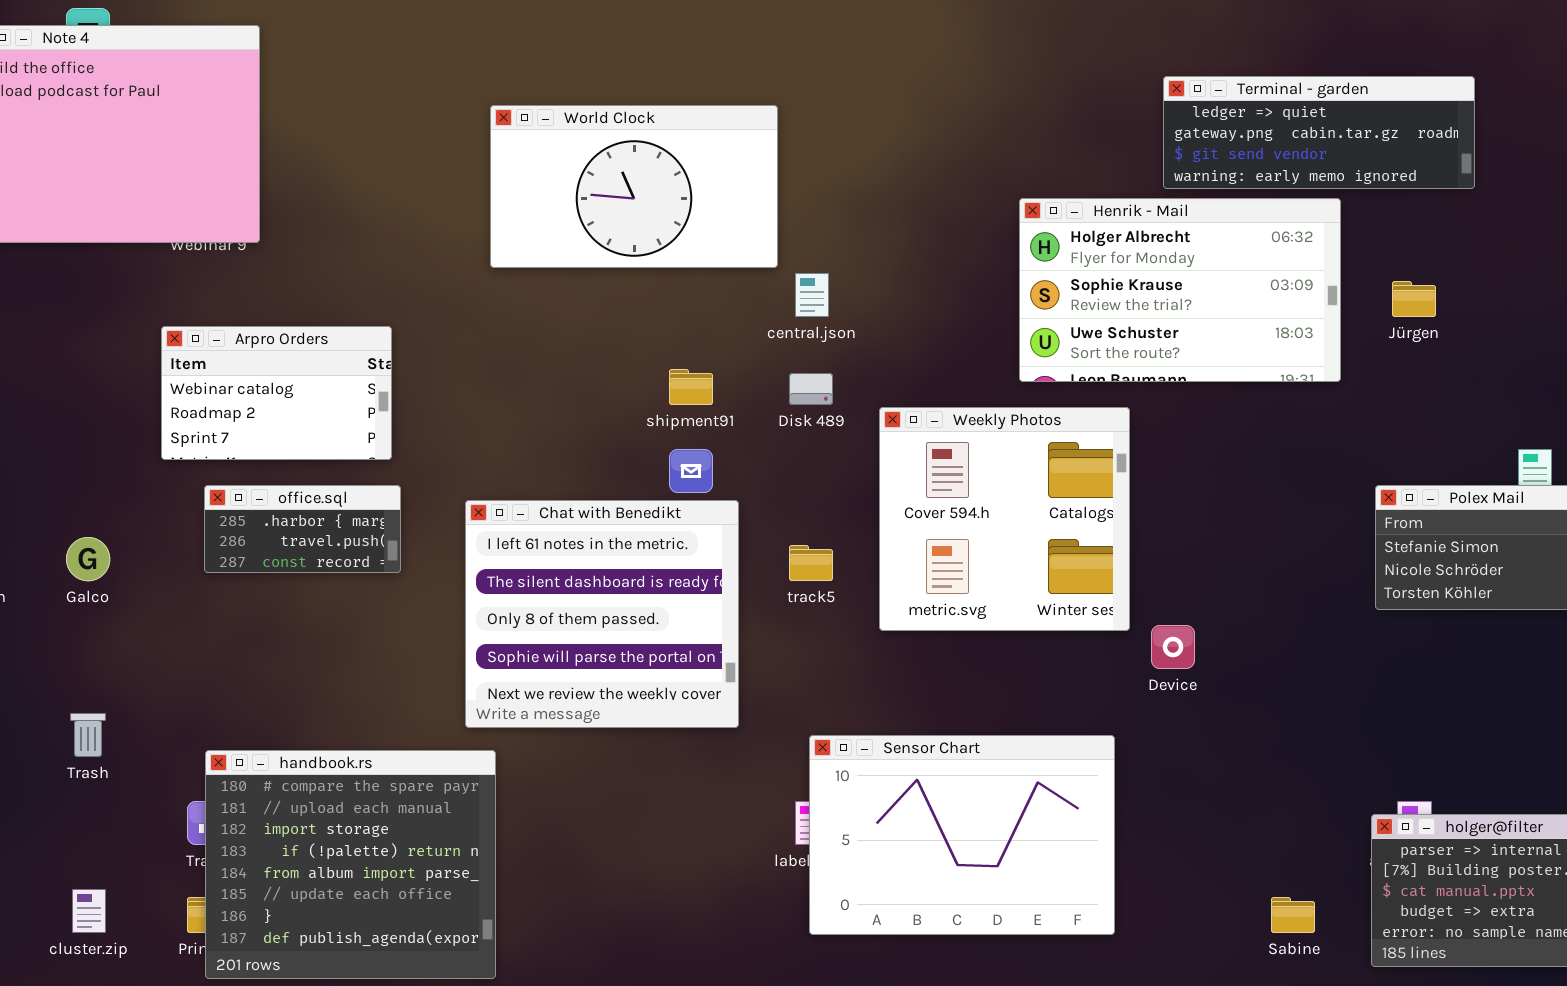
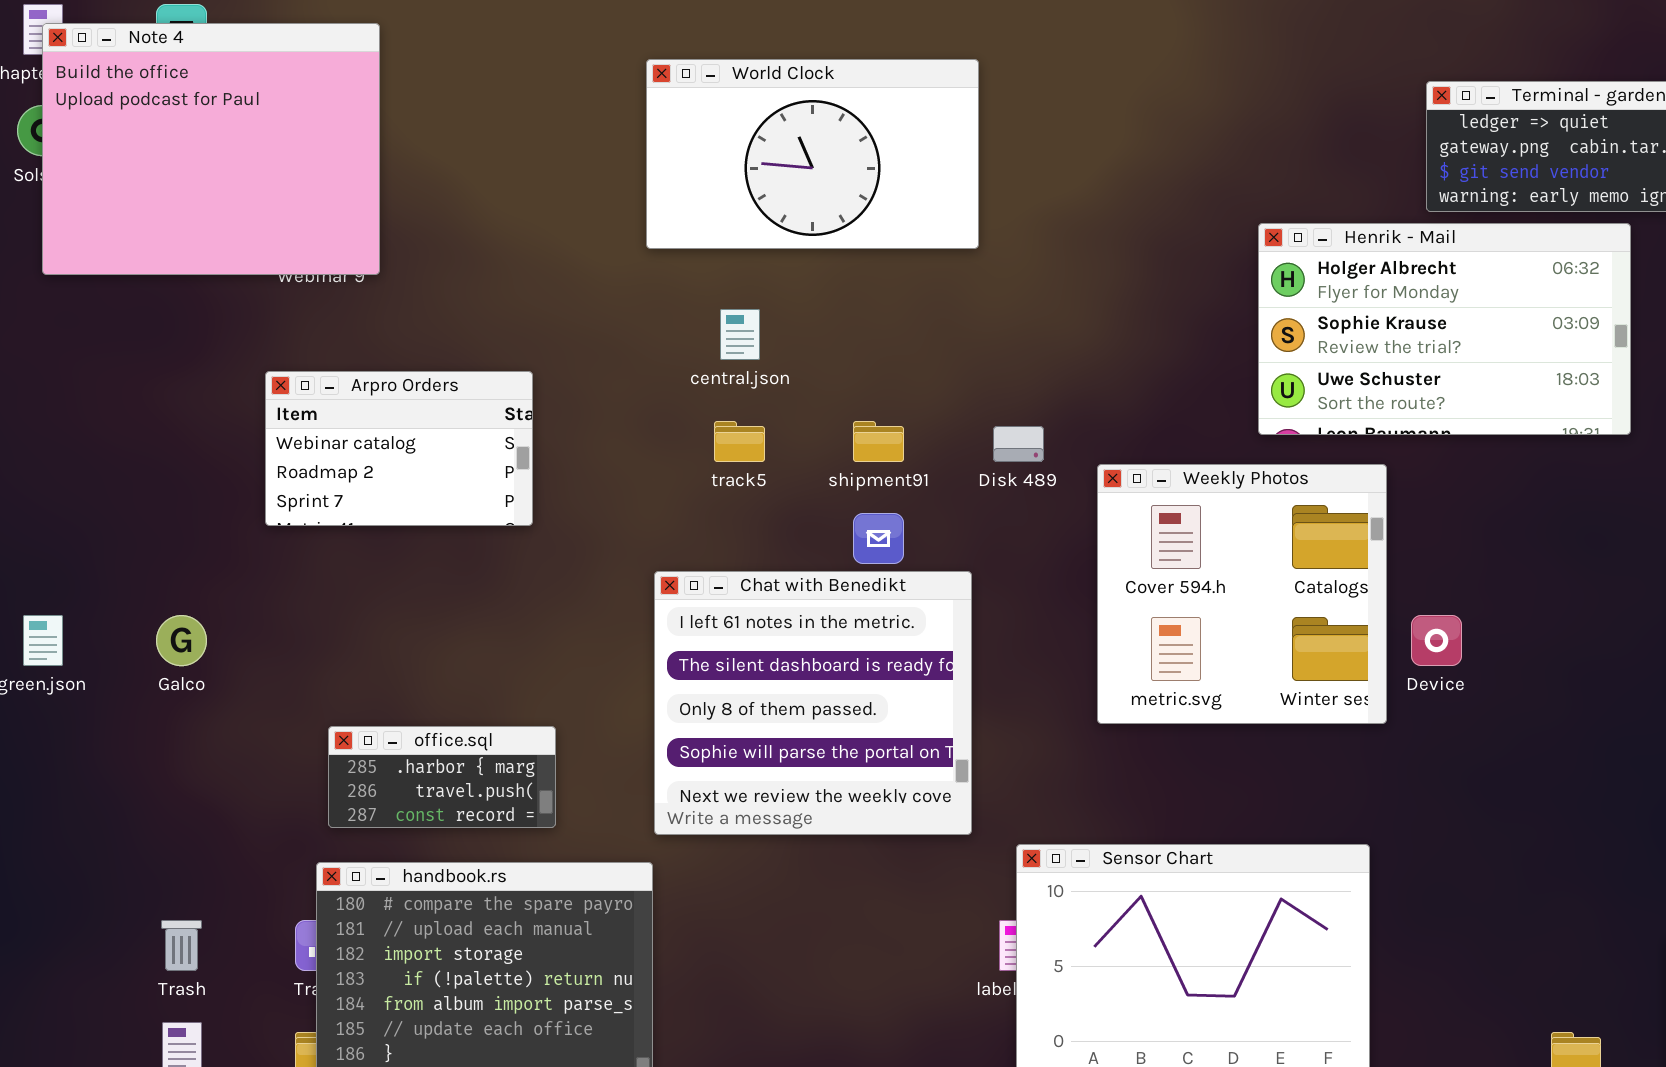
World Clock: [490,105,778,268] -> [646,59,979,249], moved
central.json: [795,273,829,317] -> [720,309,760,360], moved
office.sql: [204,485,401,573] -> [328,726,556,828], moved
Chat with Benedikt: [465,500,739,728] -> [654,571,972,835], moved
track5: [789,545,833,581] -> [714,421,765,462], moved
Device: [1151,625,1195,669] -> [1411,615,1462,666], moved
Trash: [70,713,106,757] -> [161,920,202,971], moved

